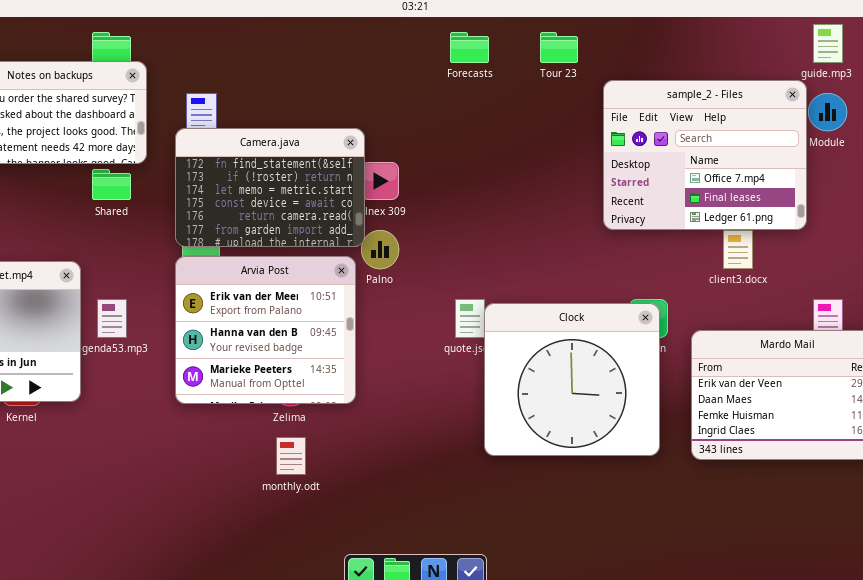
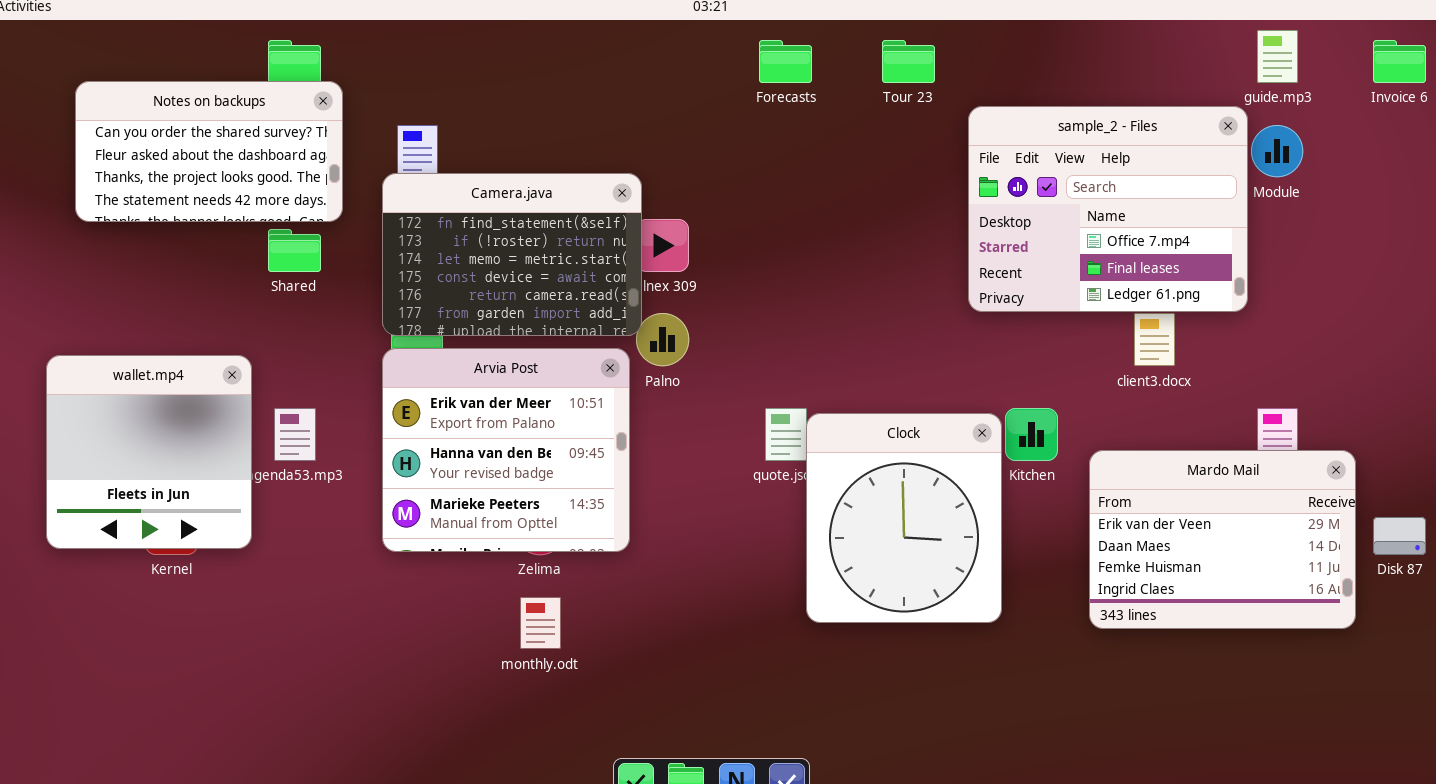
Clock: [484,303,660,456] -> [806,413,1002,623], resized

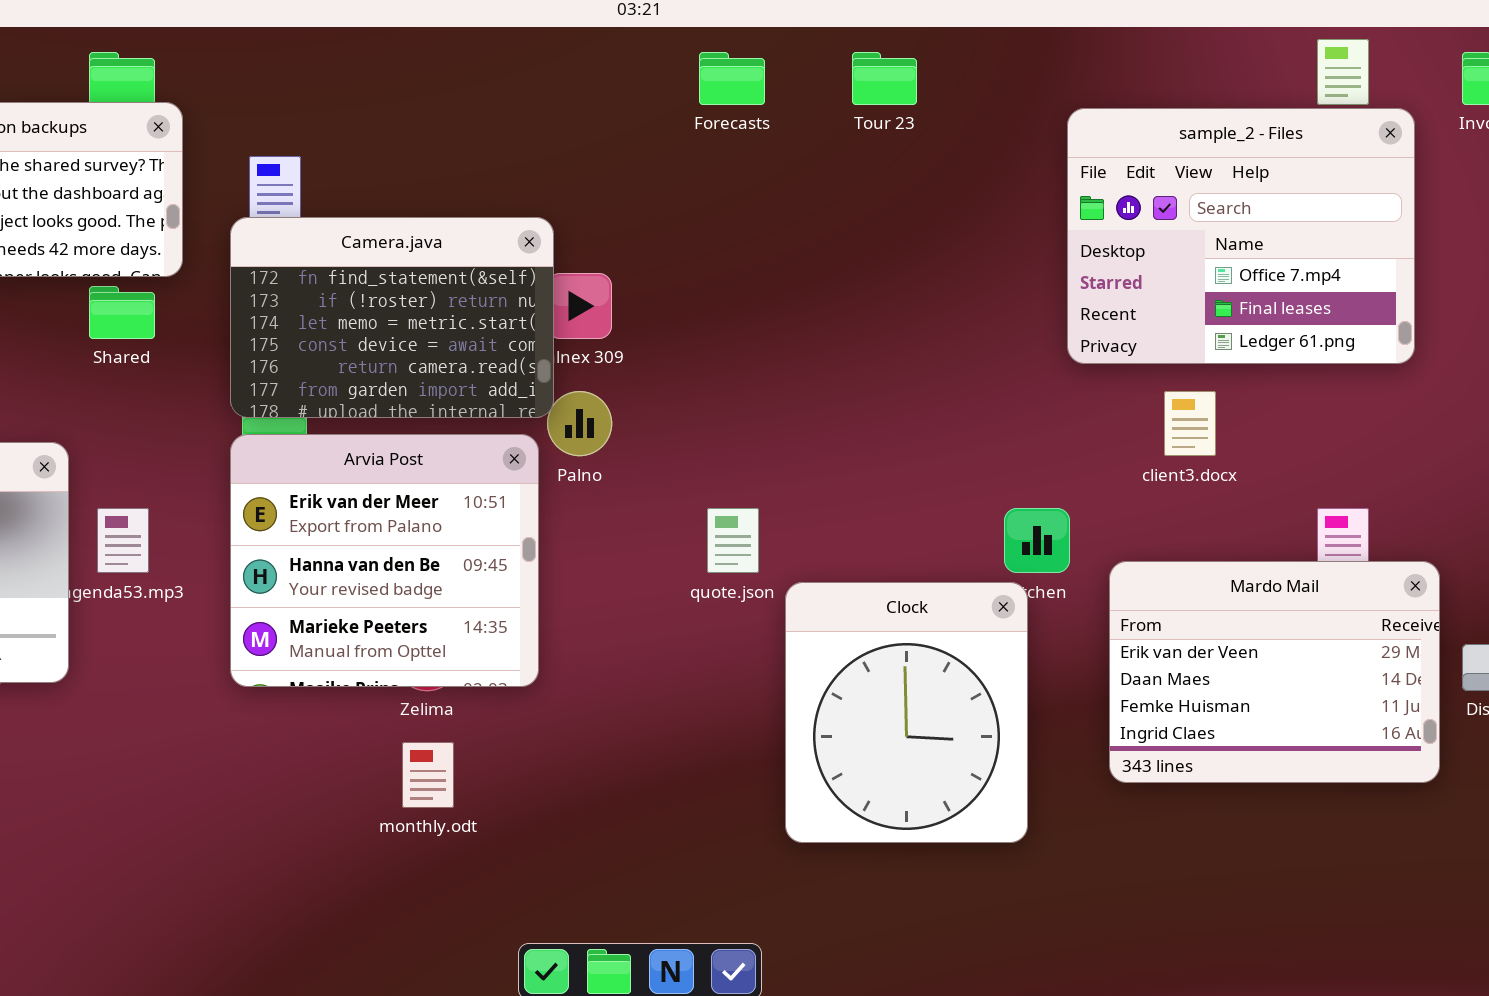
sample_2 - Files: [968,106,1248,312] -> [1067,108,1415,364], moved
Clock: [806,413,1002,623] -> [785,582,1028,843], moved

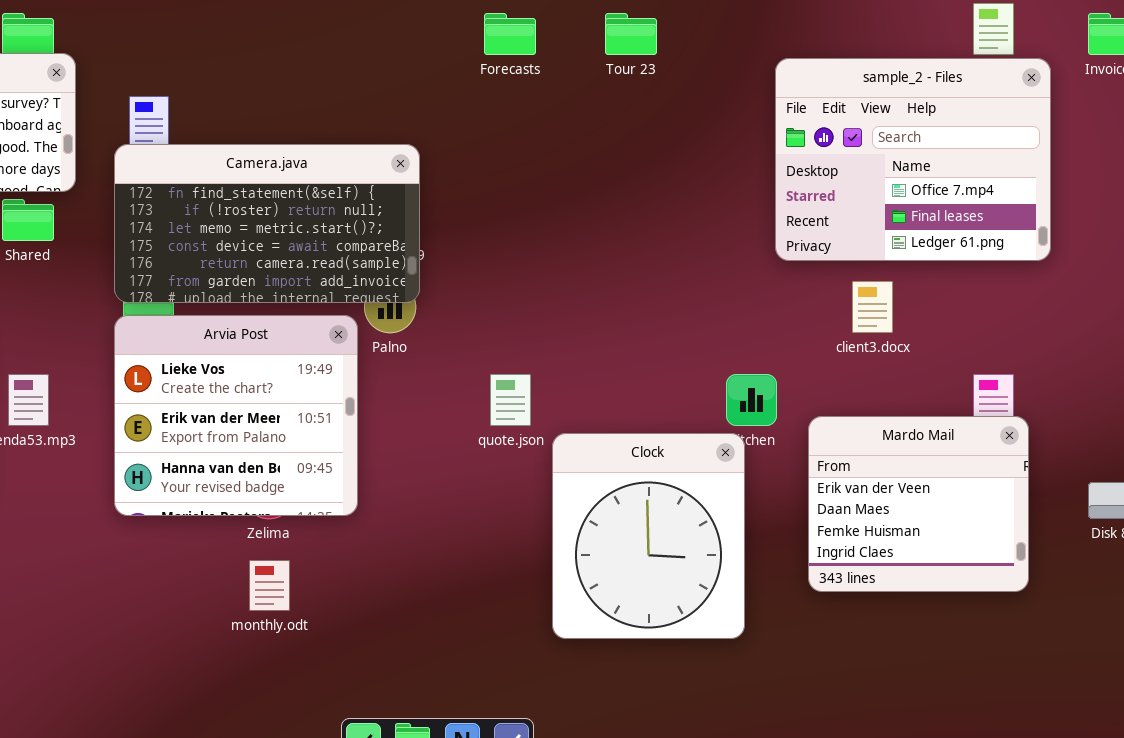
Camera.java: [230,217,554,418] -> [114,144,420,303], resized
Arvia Post: [230,434,539,687] -> [114,315,358,516], scrolled up 1 row
Mardo Mail: [1109,561,1440,783] -> [808,416,1029,592], resized

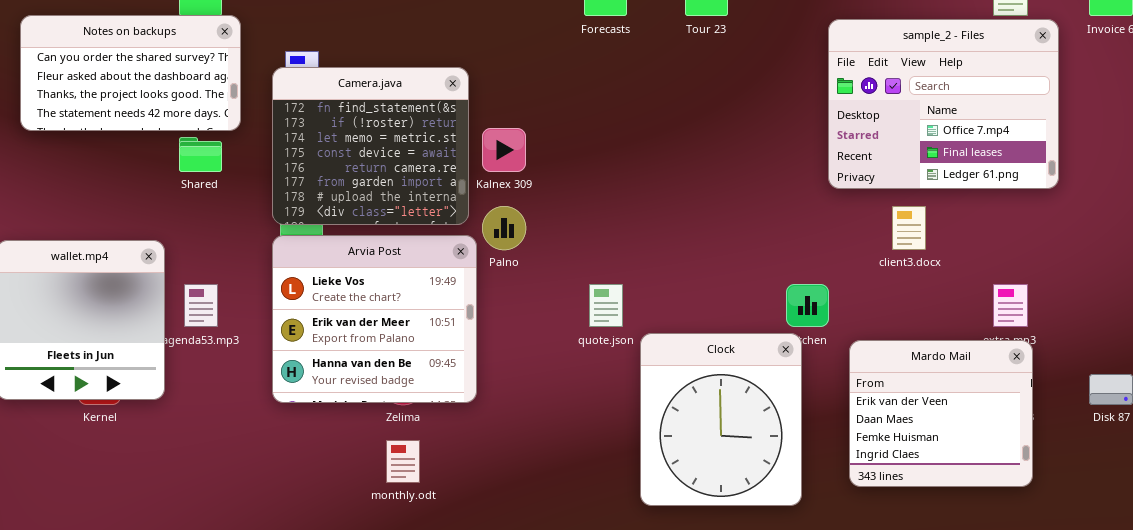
Camera.java: [114,144,420,303] -> [272,67,469,225], resized
Mardo Mail: [808,416,1029,592] -> [849,340,1033,487], moved

